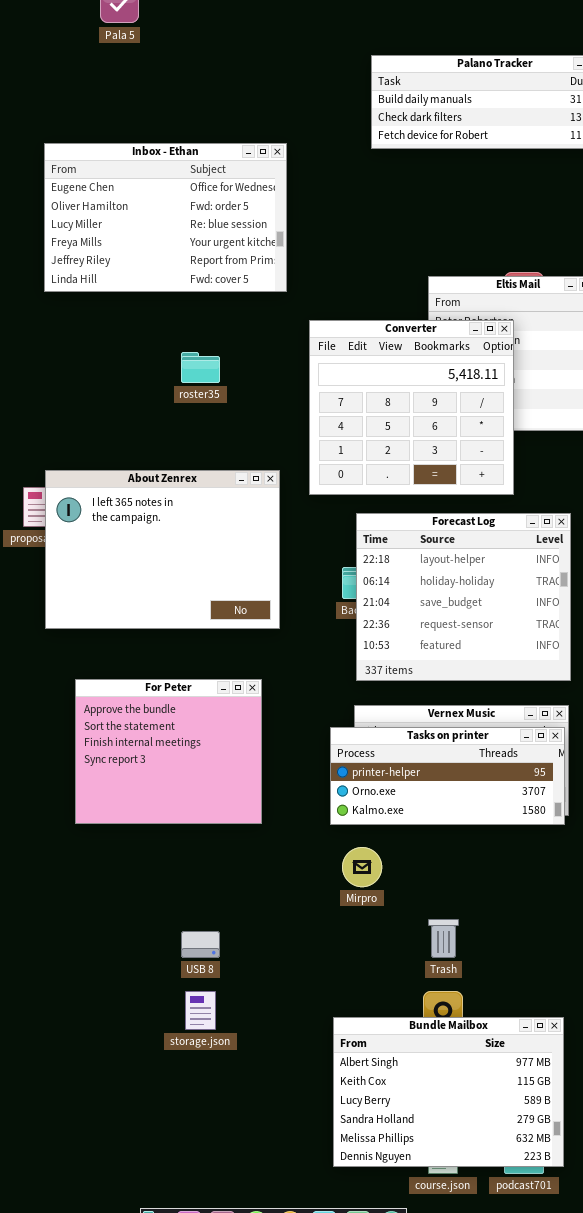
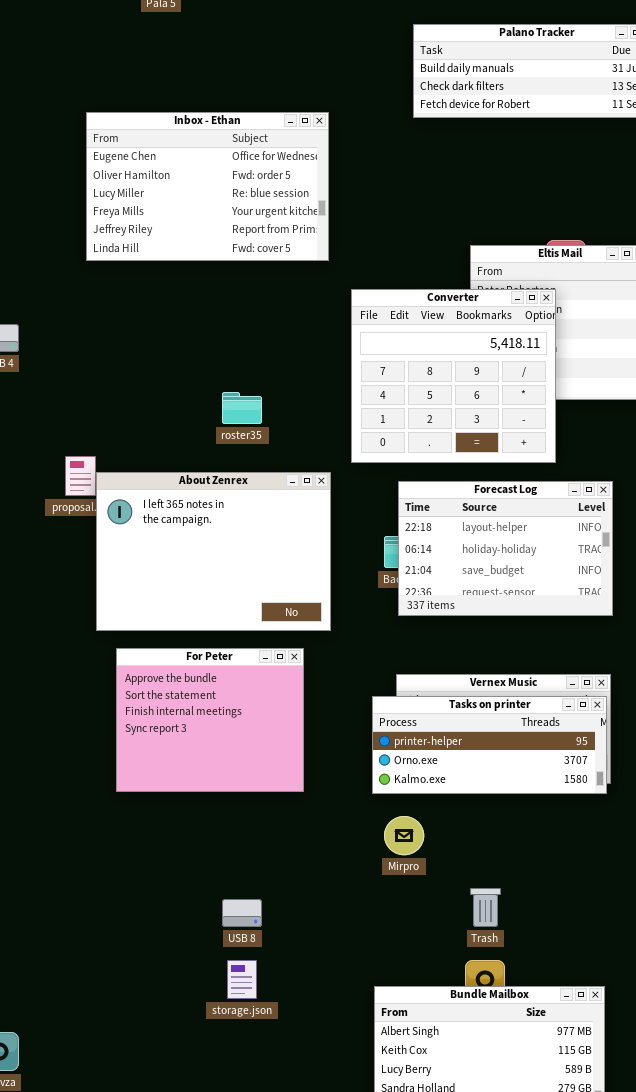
roster35: [181,352,220,383] -> [222,392,262,424], moved
About Zenrex: [45,470,280,629] -> [96,472,331,631], moved
Forecast Log: [356,513,571,681] -> [398,481,613,616], resized

